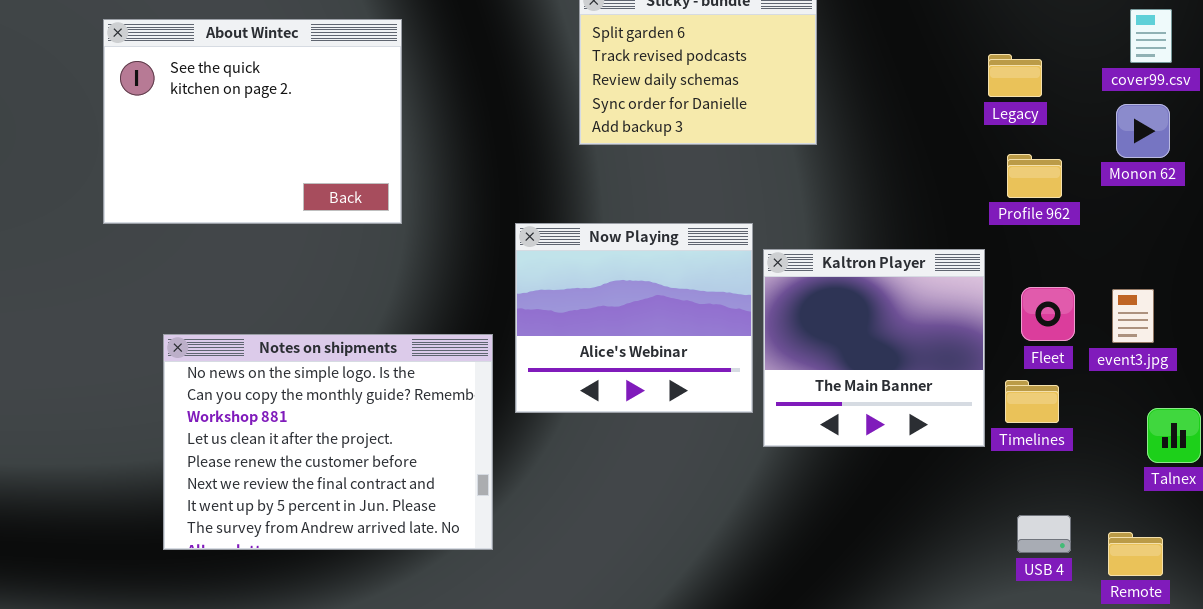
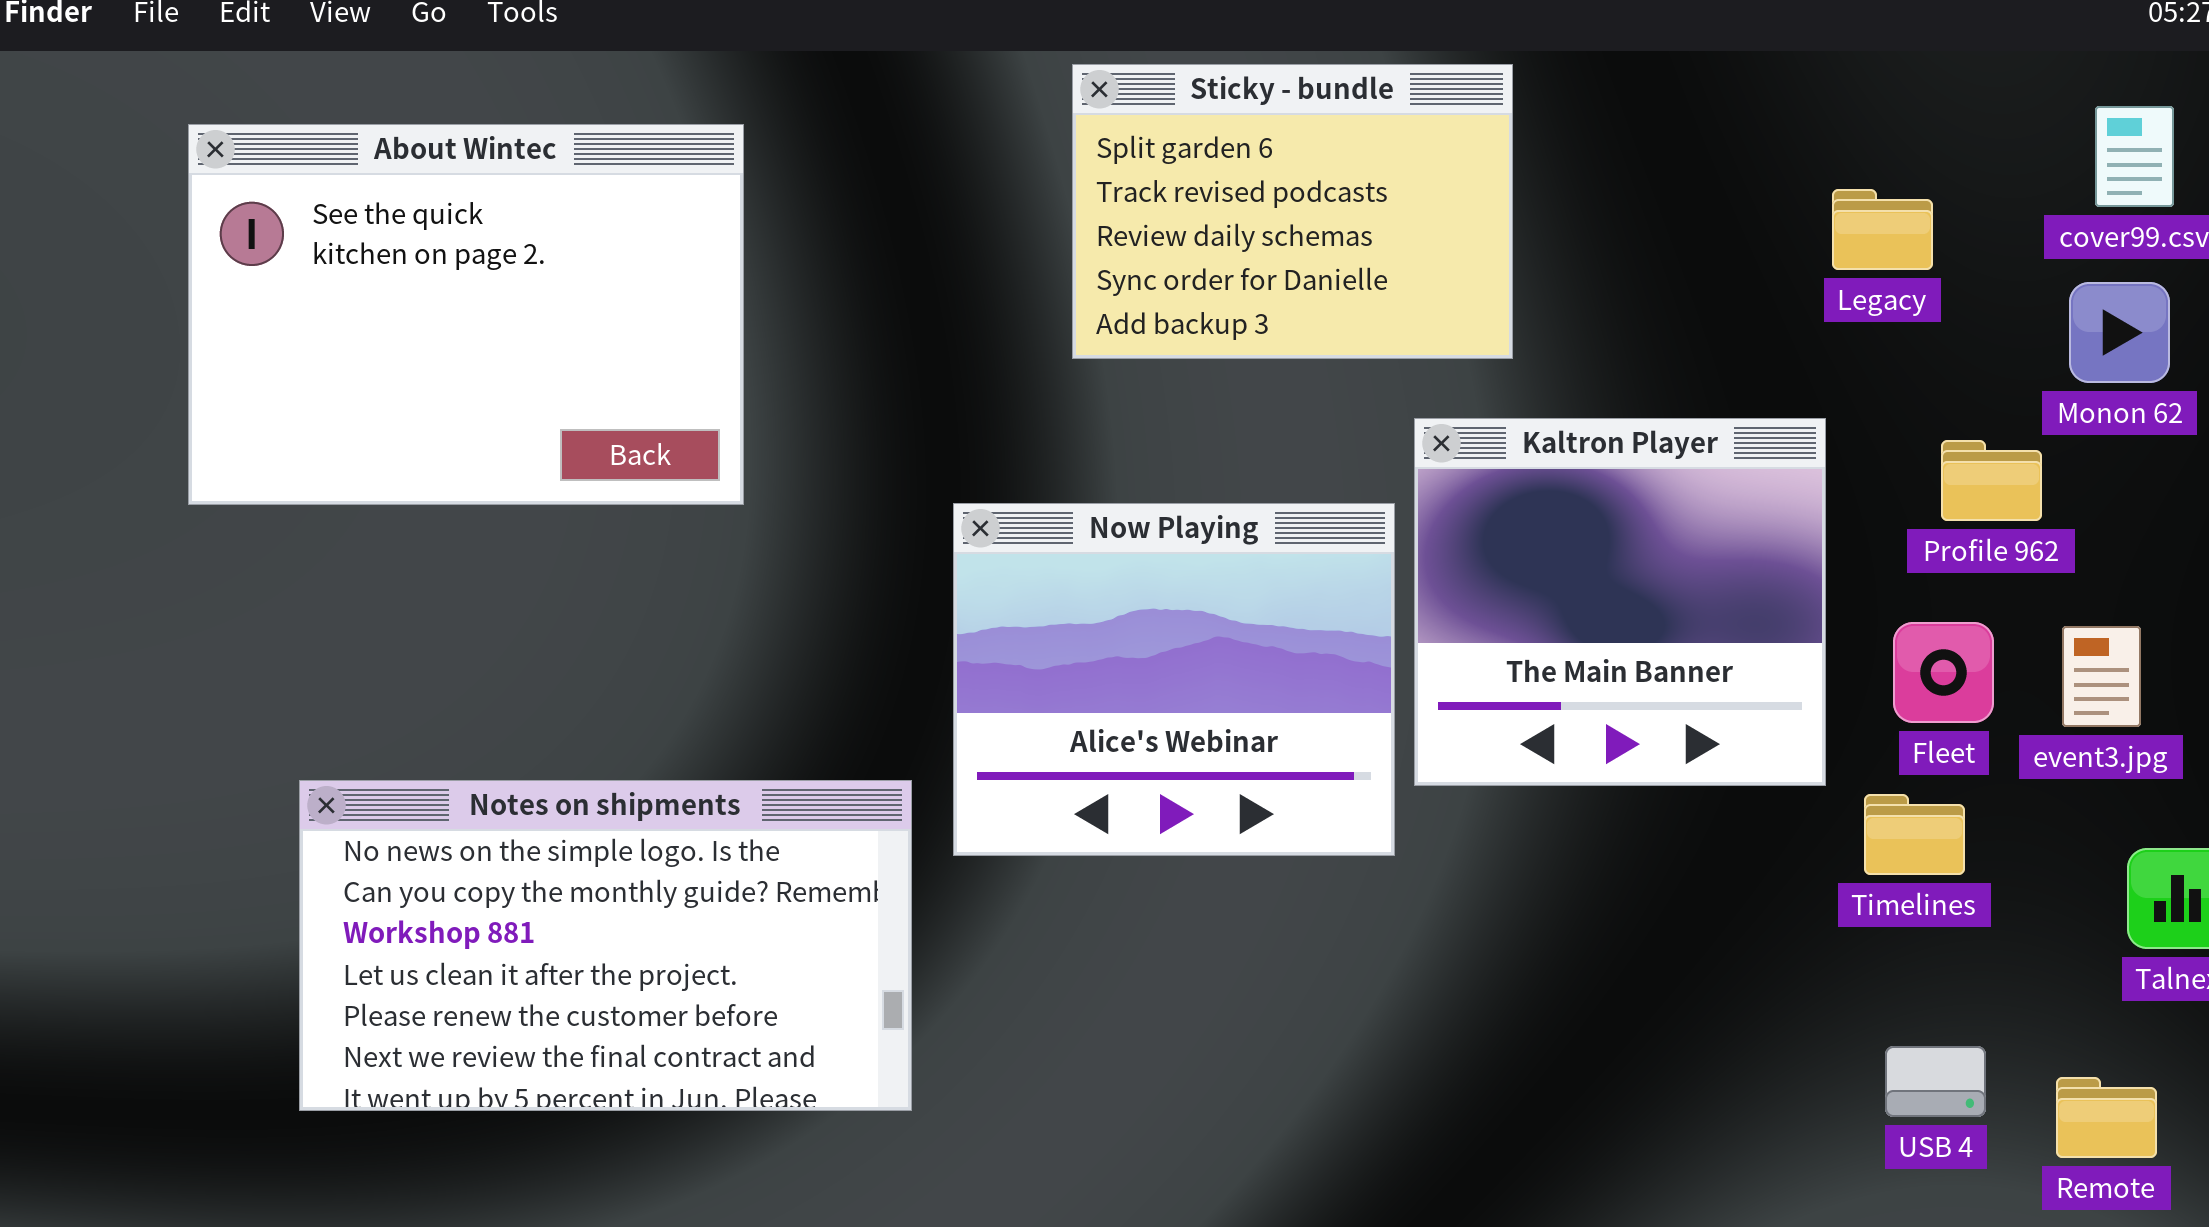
Profile 962: [1007,154,1062,198] -> [1941,440,2042,521], moved
Kaltron Player: [763,249,985,447] -> [1414,418,1826,786], moved
Notes on shipments: [163,334,493,550] -> [299,780,912,1111], resized

